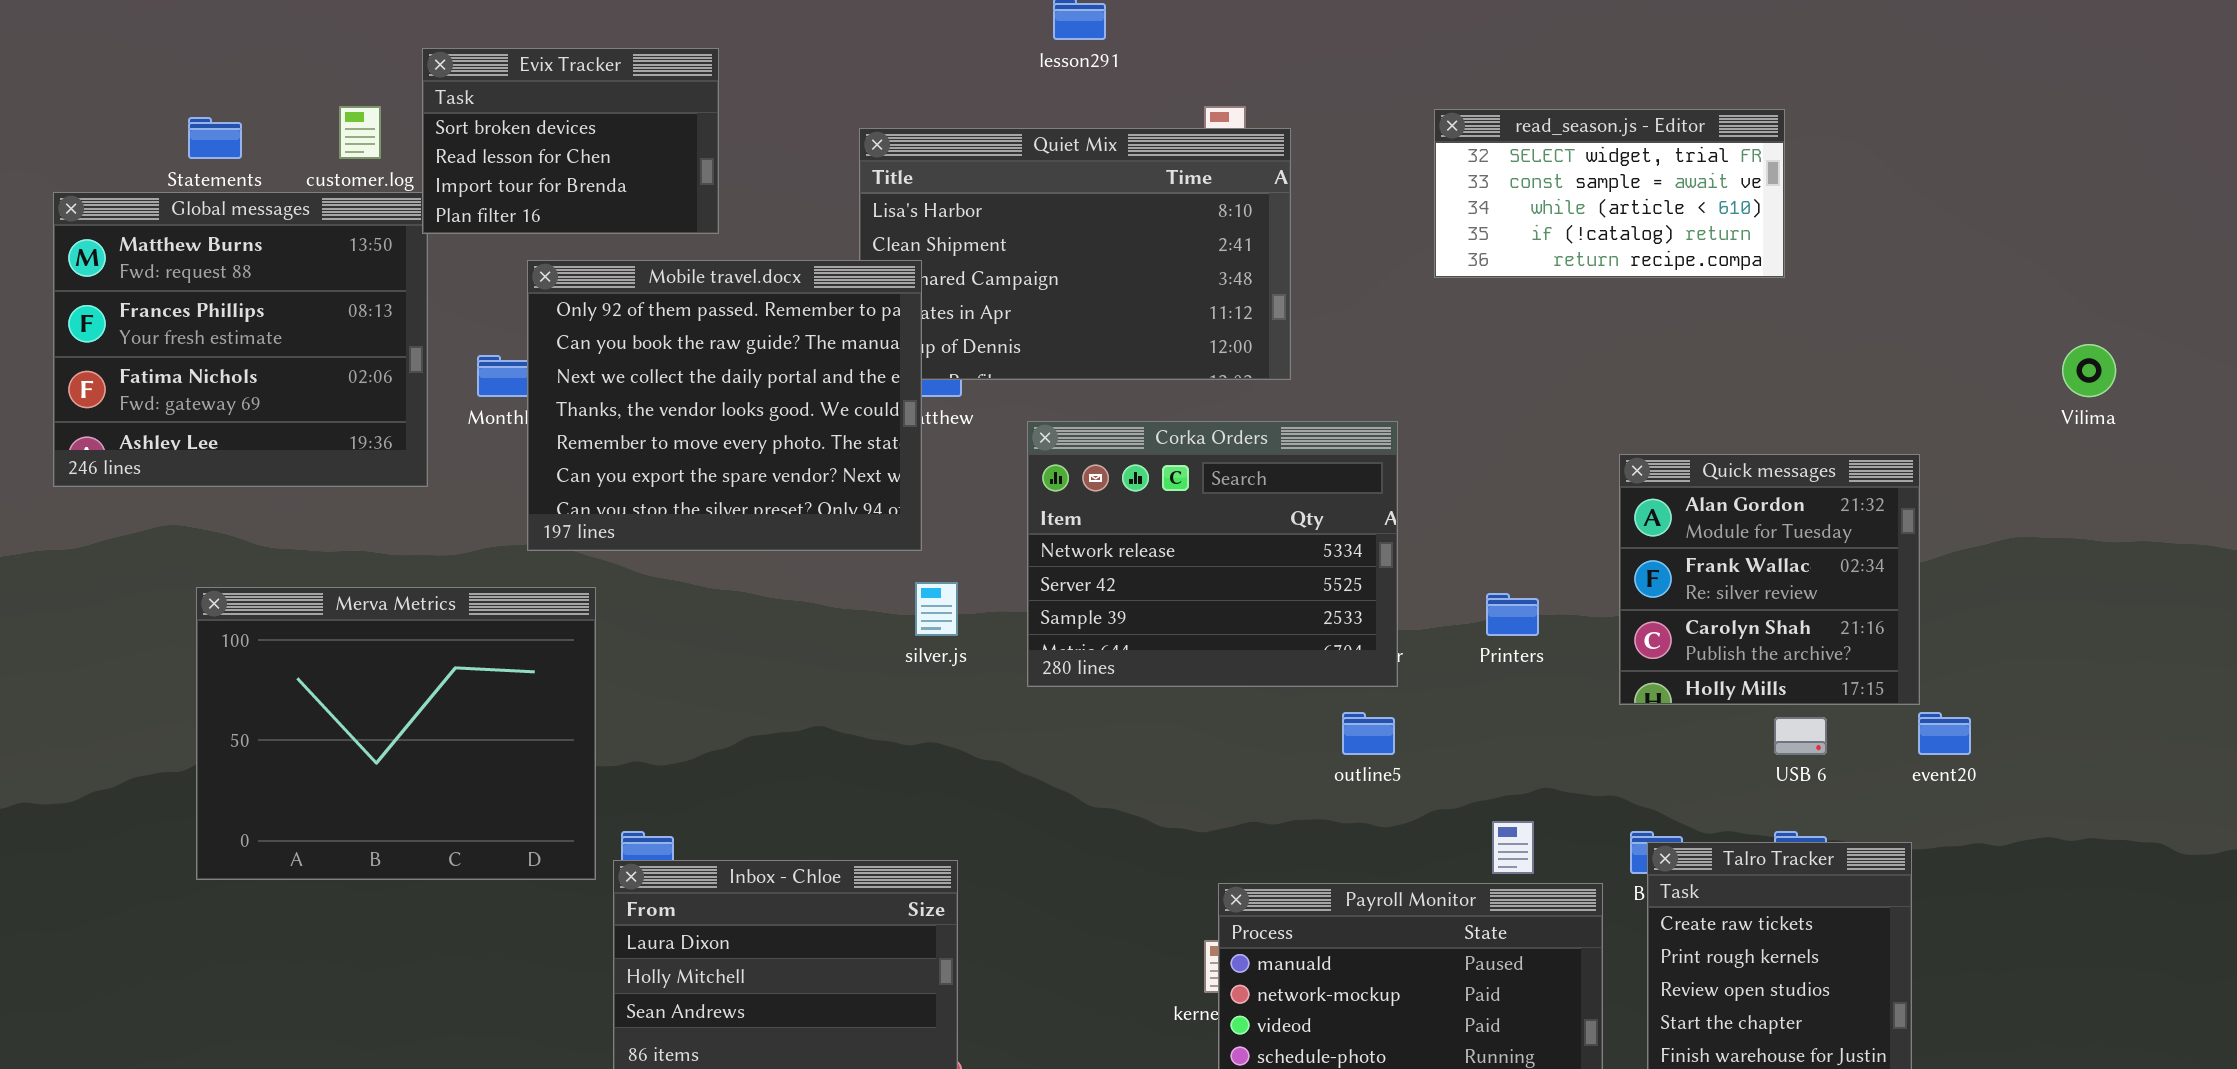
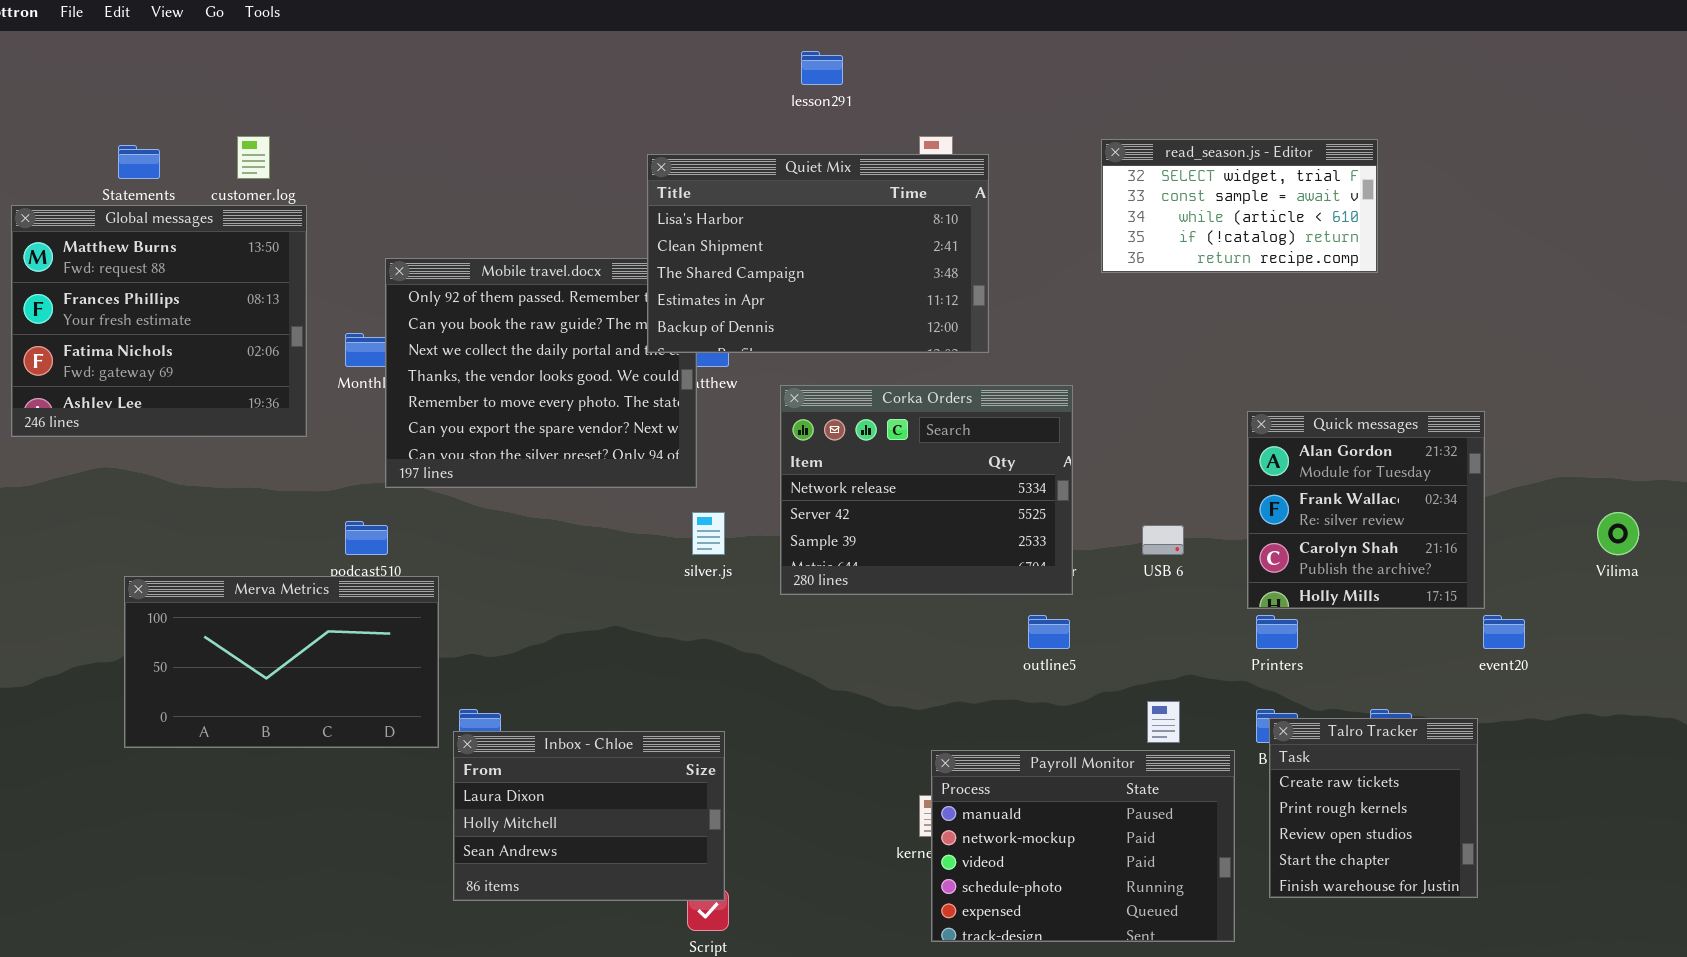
Evix Tracker: [422,48,719,234] -> none, closed
Quiet Mix: [859,128,1291,380] -> [647,154,989,353], raised
Vilima: [2062,344,2116,397] -> [1597,512,1639,555], moved
Merva Metrics: [196,587,596,880] -> [124,576,439,748], resized
Printers: [1486,593,1539,636] -> [1256,615,1298,649], moved
USB 6: [1774,717,1827,755] -> [1142,525,1184,555], moved

